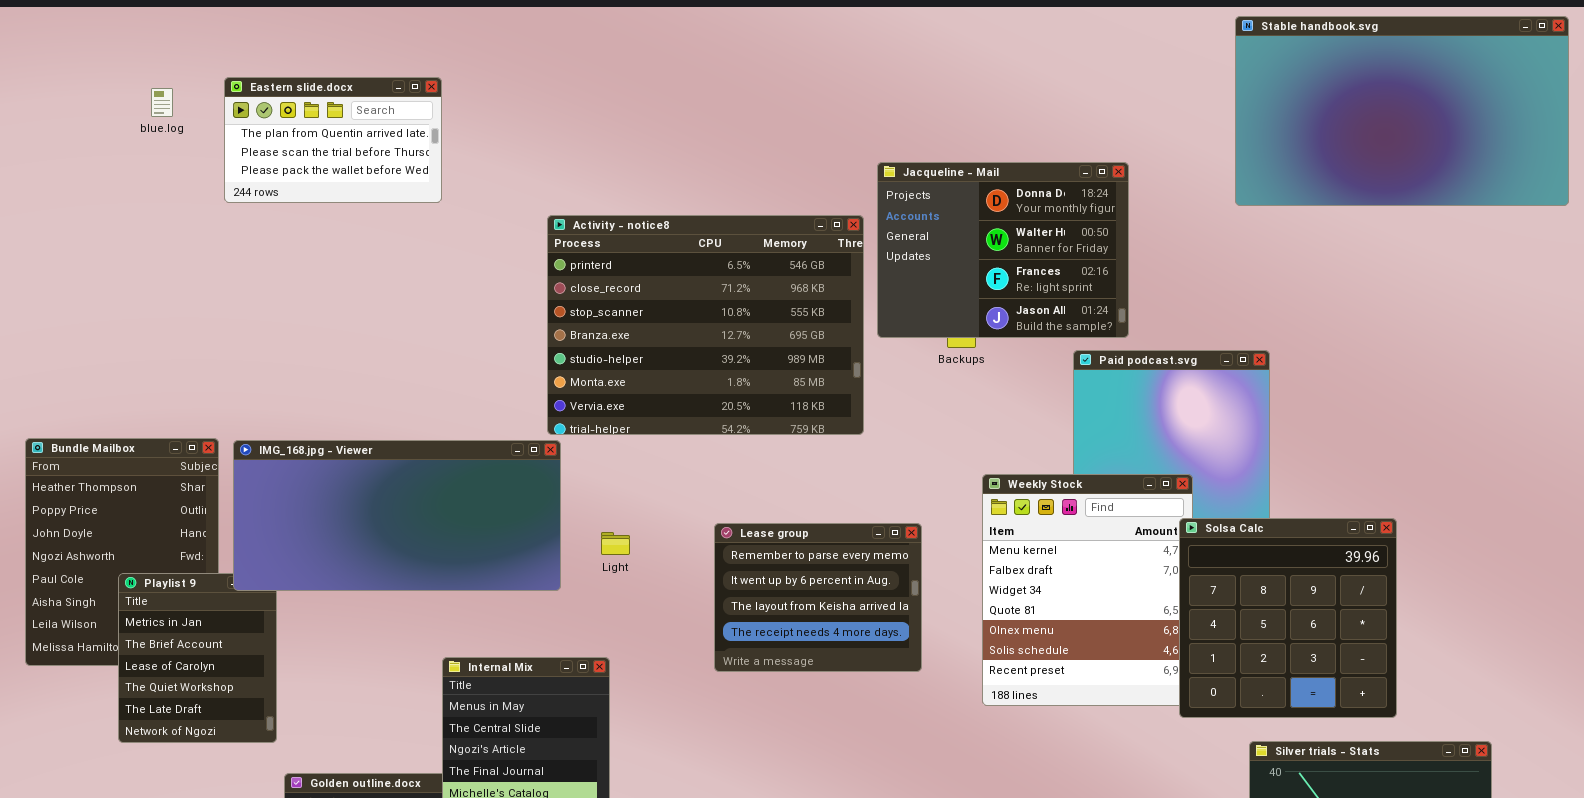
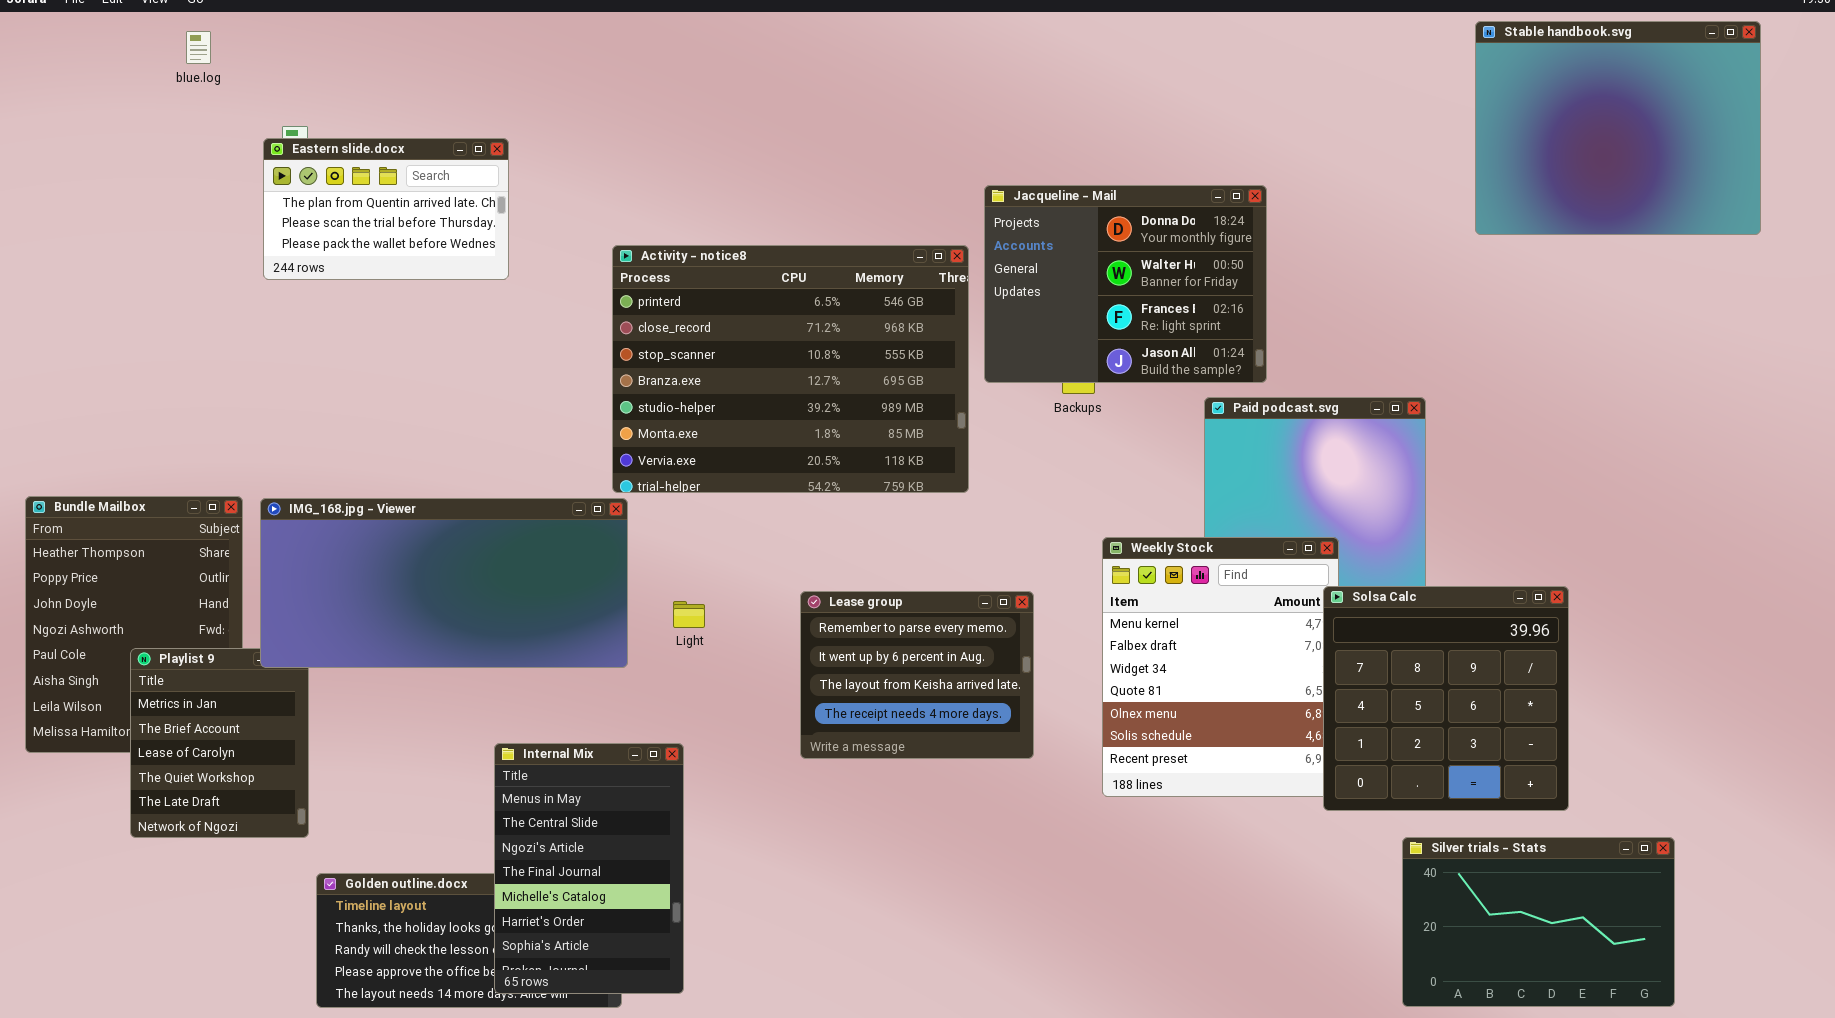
Stable handbook.svg: [1235,16,1569,206] -> [1475,21,1761,235], resized
Eastern slide.docx: [224,77,442,203] -> [263,138,509,280], moved
blue.log: [151,88,173,117] -> [186,31,211,64], moved

